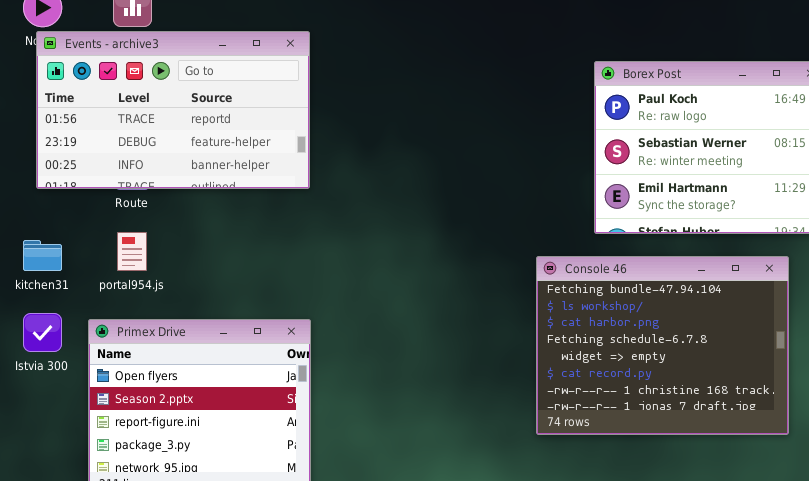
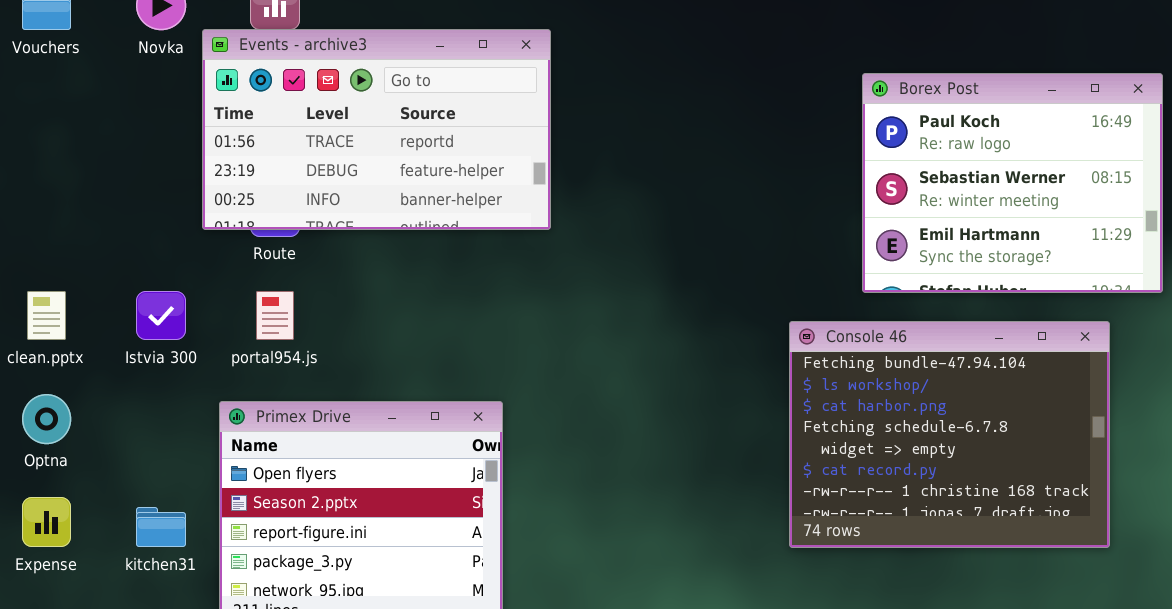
Events - archive3: [36,31,310,189] -> [202,29,551,230], moved
kitchen31: [23,240,62,271] -> [136,507,186,547], moved
Istvia 300: [23,313,62,352] -> [136,291,186,340], moved

